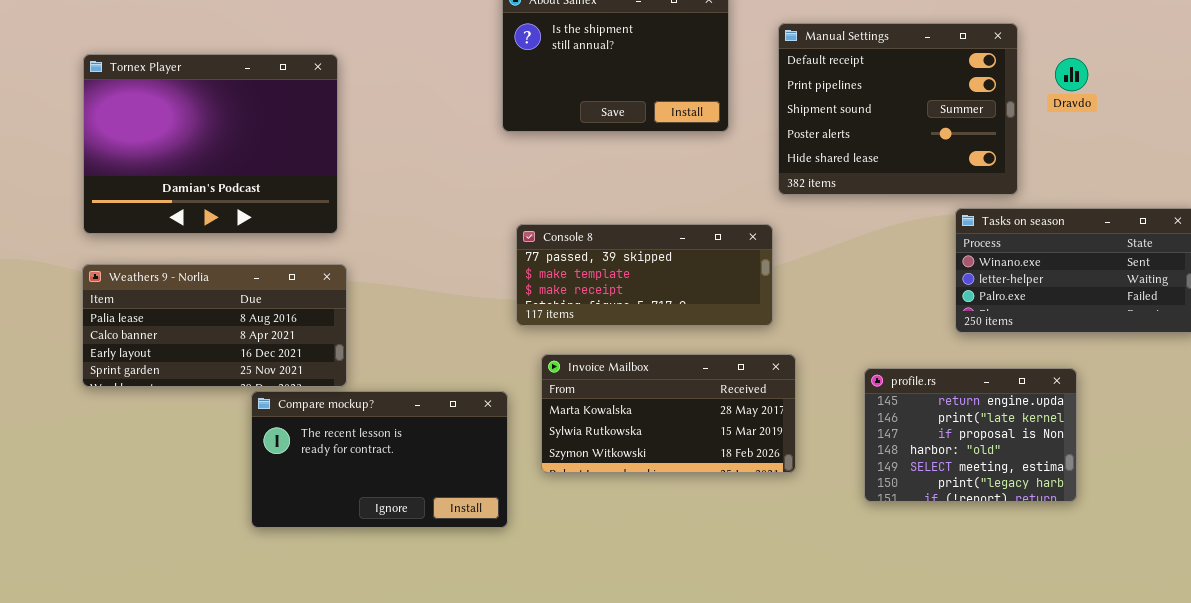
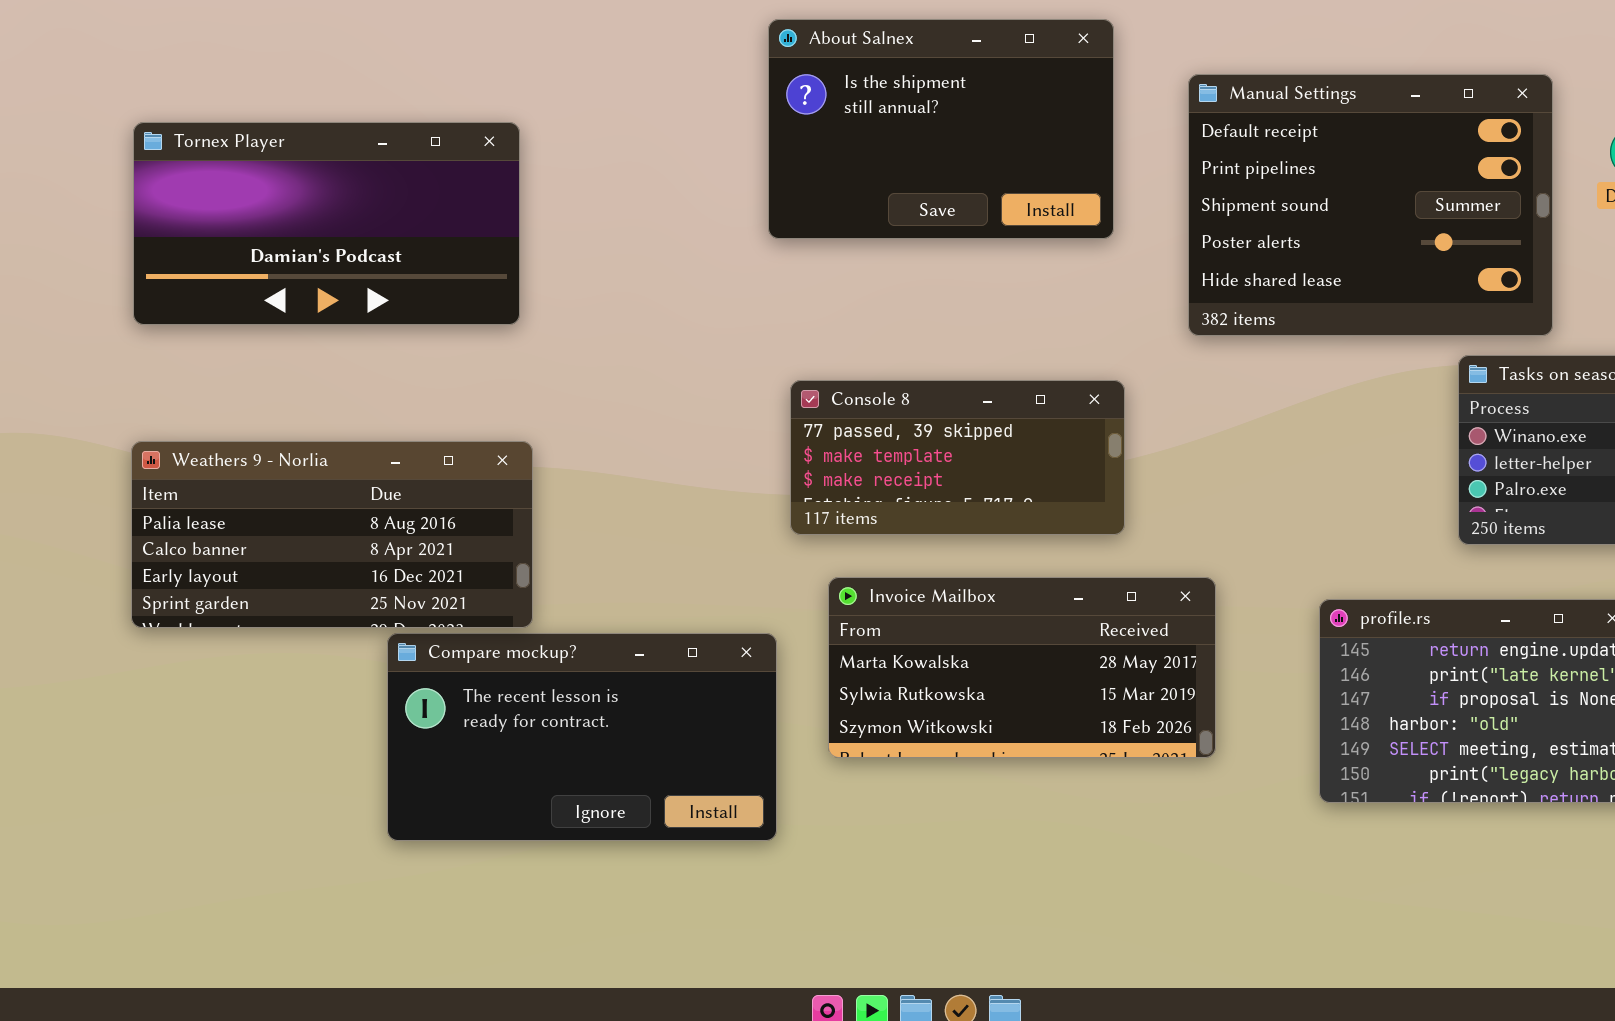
Tornex Player: [83,54,338,234] -> [133,122,520,325], resized
Console 8: [516,224,773,326] -> [790,380,1125,535], resized

